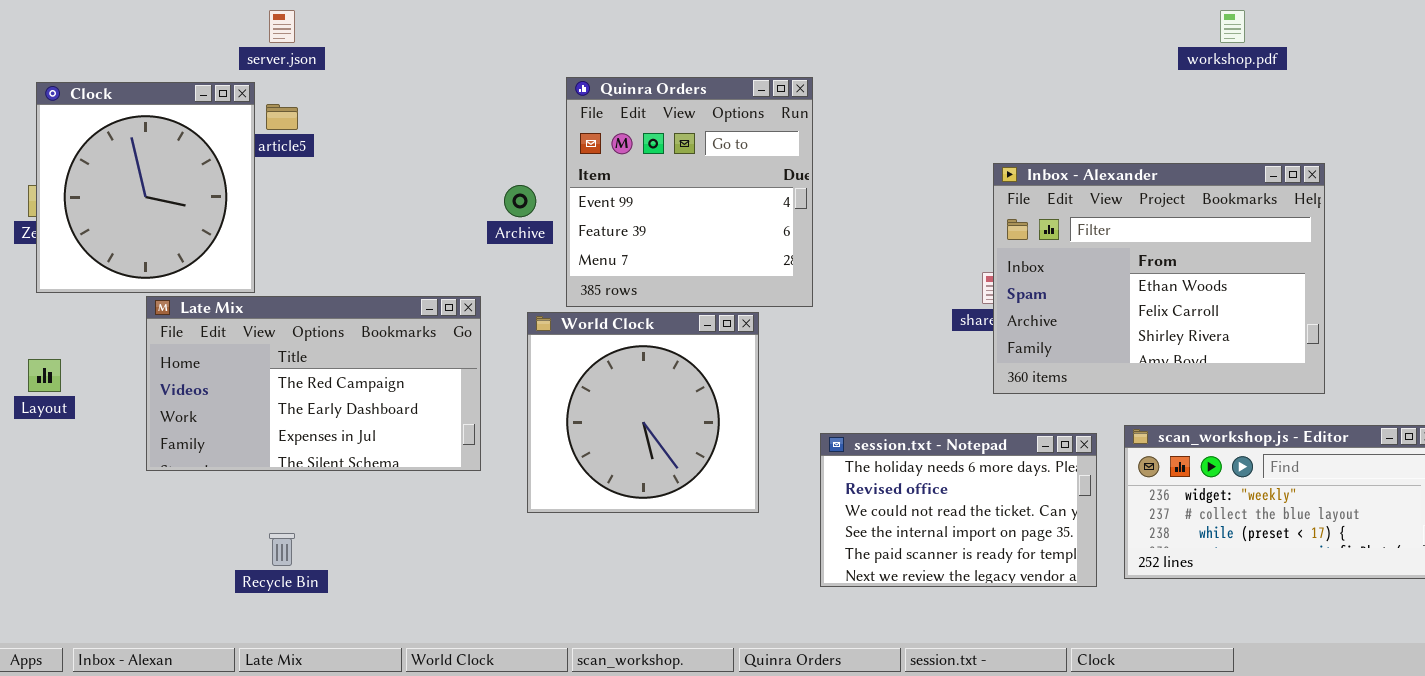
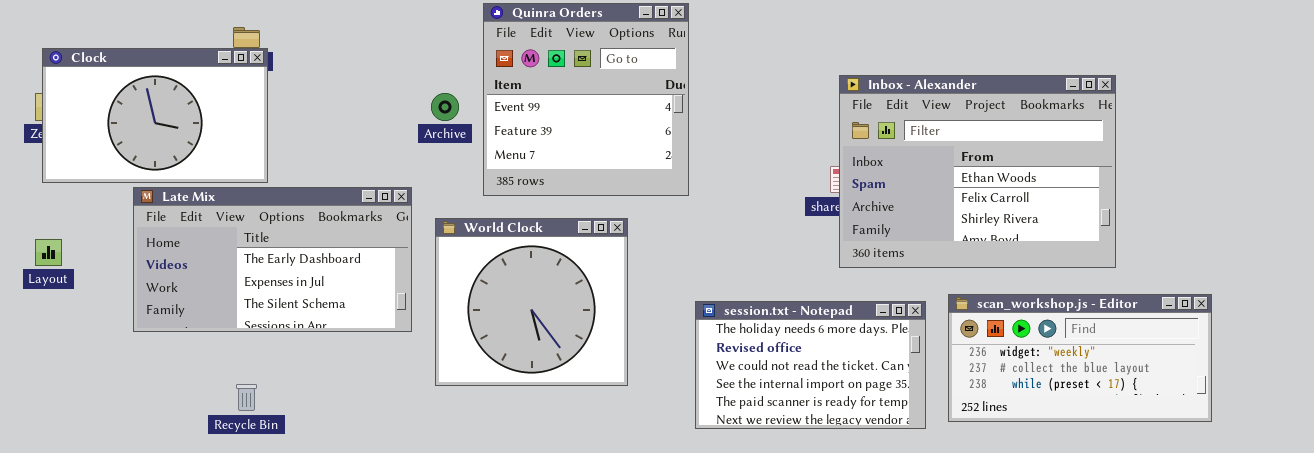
Clock: [36,82,255,293] -> [42,48,268,183], resized
Late Mix: [146,296,481,471] -> [133,187,412,332], scrolled down 1 row
World Clock: [527,312,759,513] -> [435,218,628,386], moved

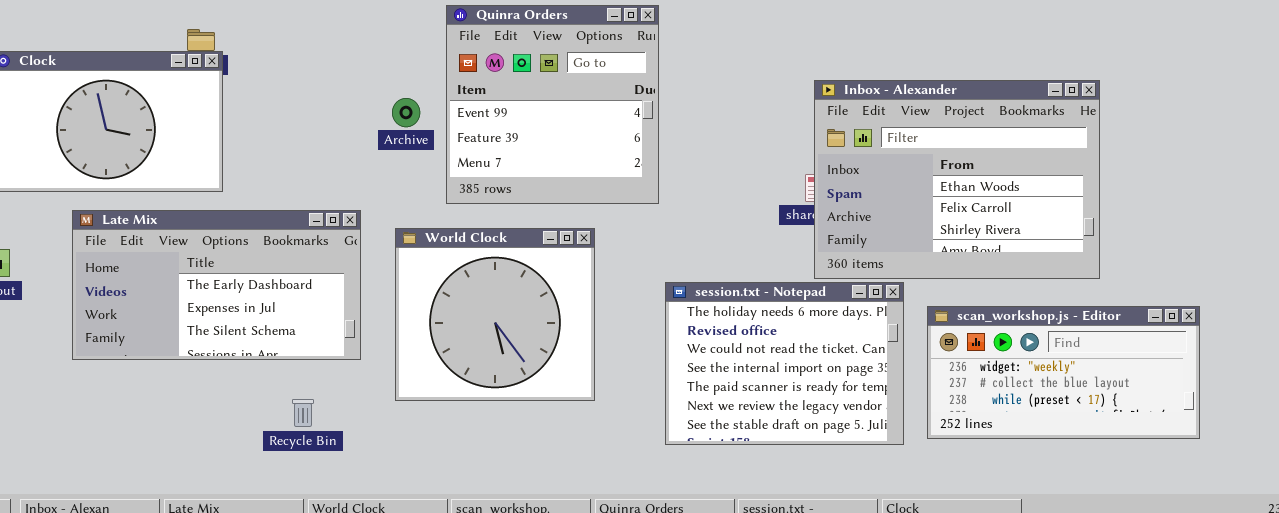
Late Mix: [133,187,412,332] -> [72,210,361,360], moved
session.txt - Notepad: [695,301,926,429] -> [665,282,904,445], resized
Recycle Bin: [236,384,257,411] -> [292,399,314,427], moved

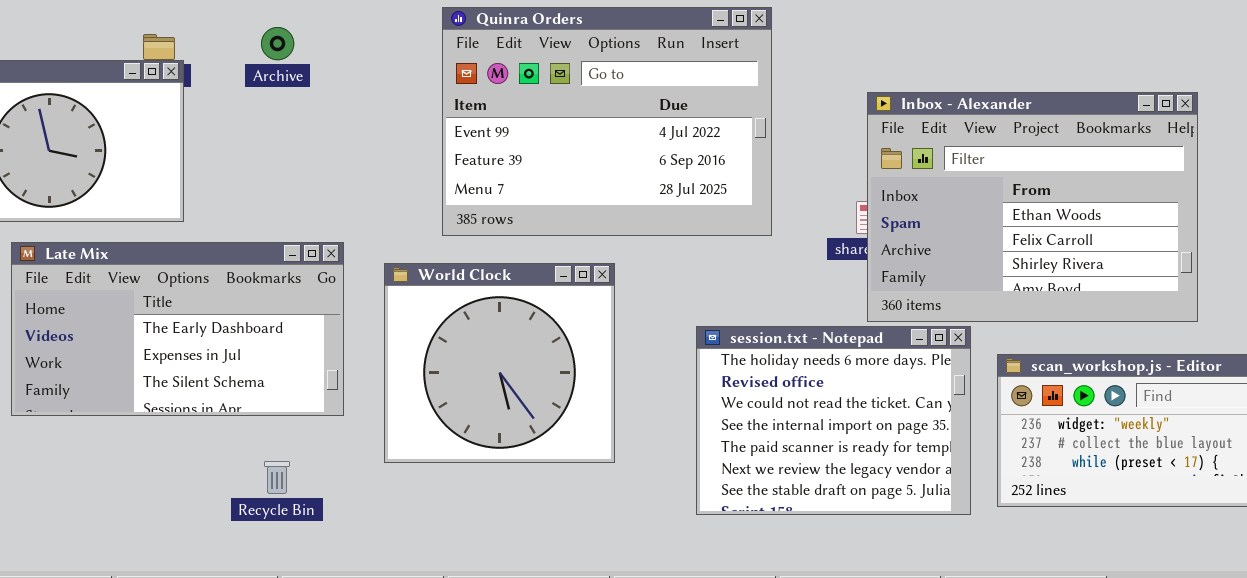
Quinra Orders: [446,5,659,204] -> [442,7,772,236], resized
Archive: [392,98,420,127] -> [261,27,294,60], moved

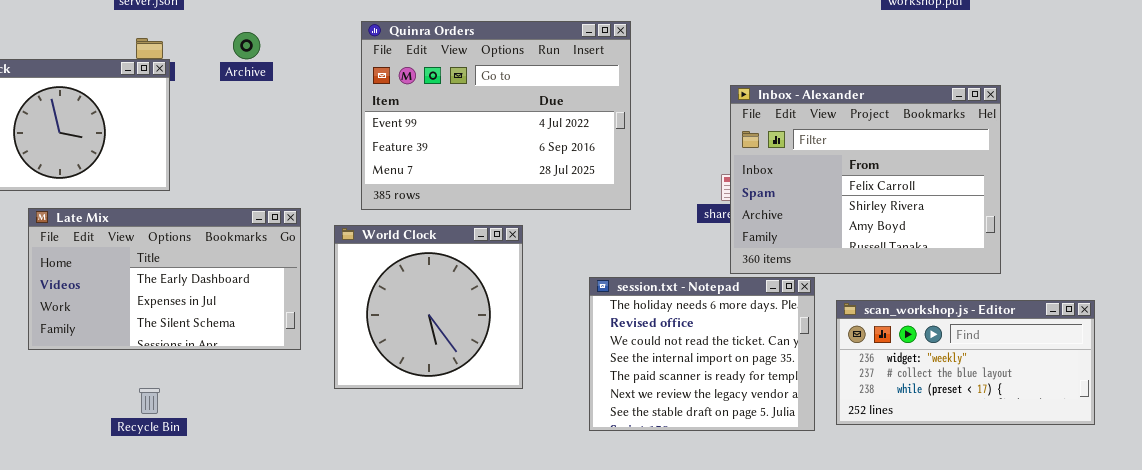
Quinra Orders: [442,7,772,236] -> [361,21,631,210], moved
Inbox - Alexander: [867,92,1198,322] -> [730,85,1001,274], scrolled down 1 row
Recycle Bin: [264,461,290,494] -> [139,388,160,414], moved

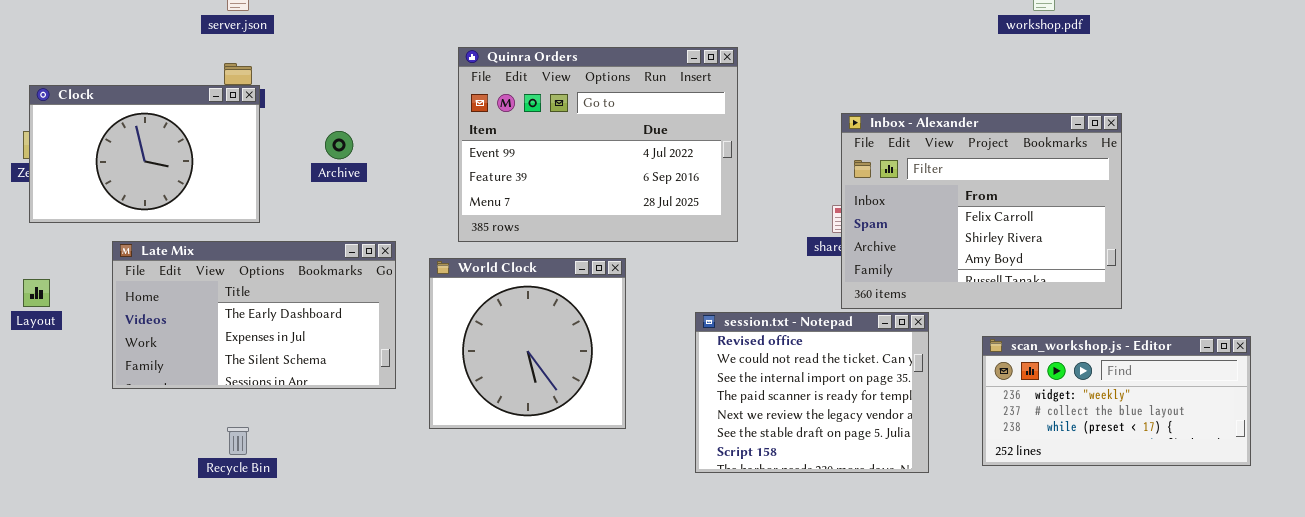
Archive: [233,32,260,59] -> [325,131,353,159], moved
session.txt - Notepad: [589,277,815,431] -> [695,312,929,473], scrolled down 1 row
scan_workshop.js - Editor: [836,300,1095,425] -> [982,336,1251,466], moved

